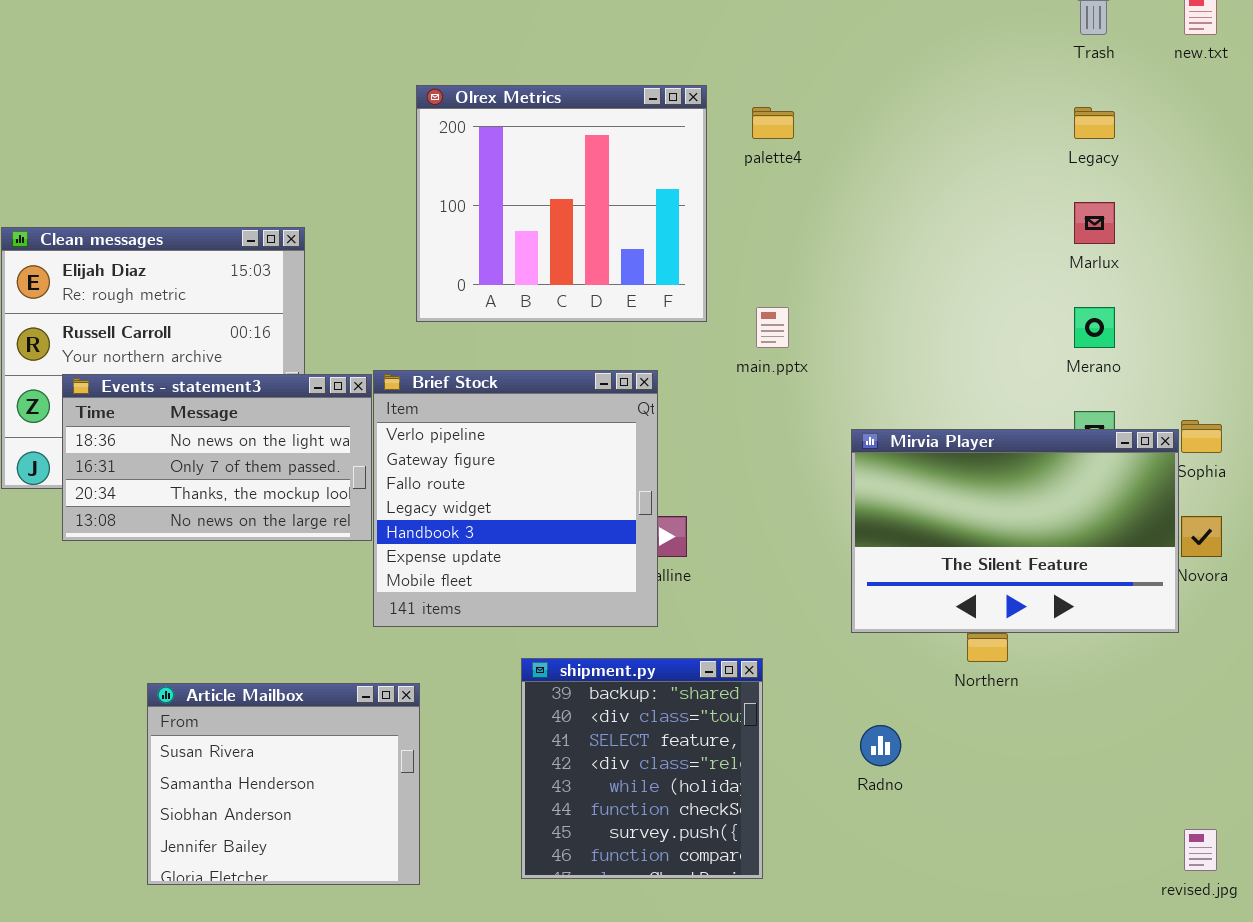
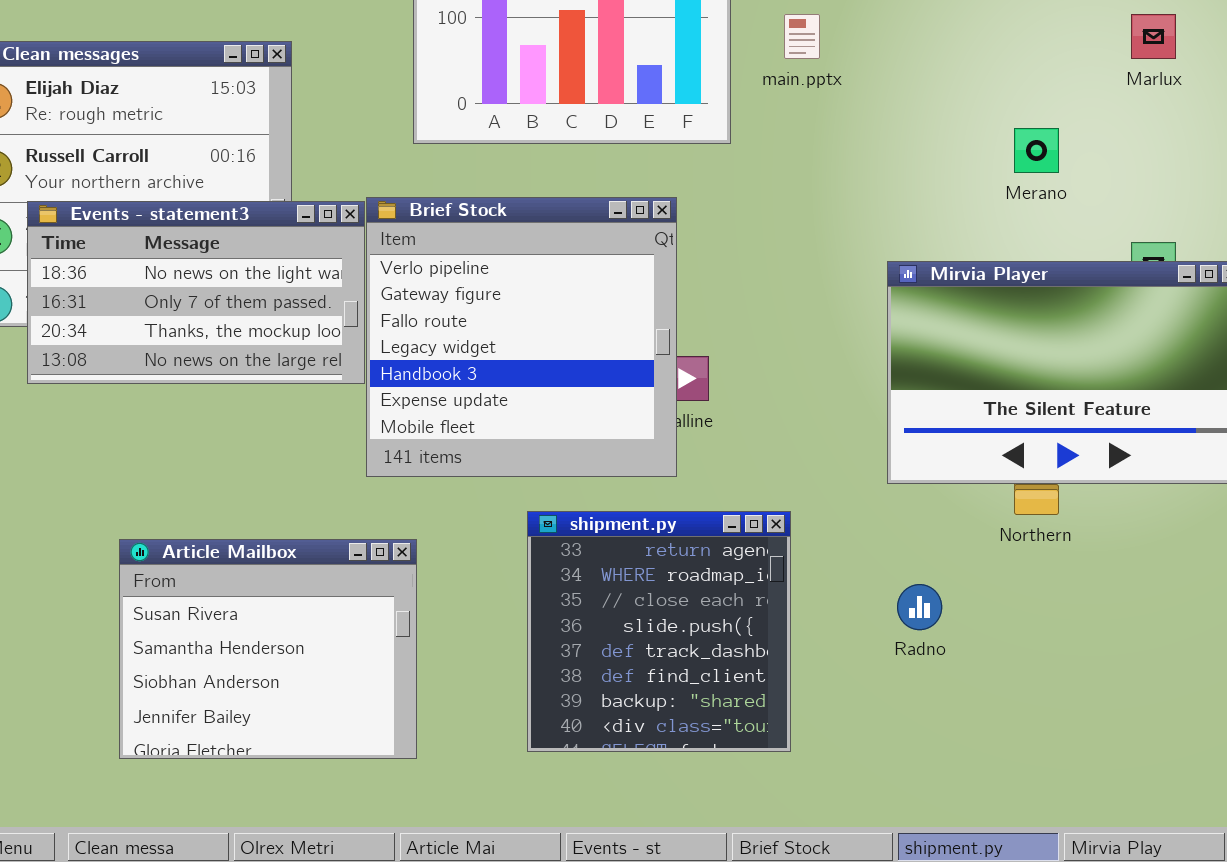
main.pptx: [756,307,789,348] -> [784,14,820,59], moved
Merano: [1074,307,1115,348] -> [1014,128,1059,173], moved
shipment.py: [521,658,763,879] -> [527,511,791,752], scrolled up 6 rows

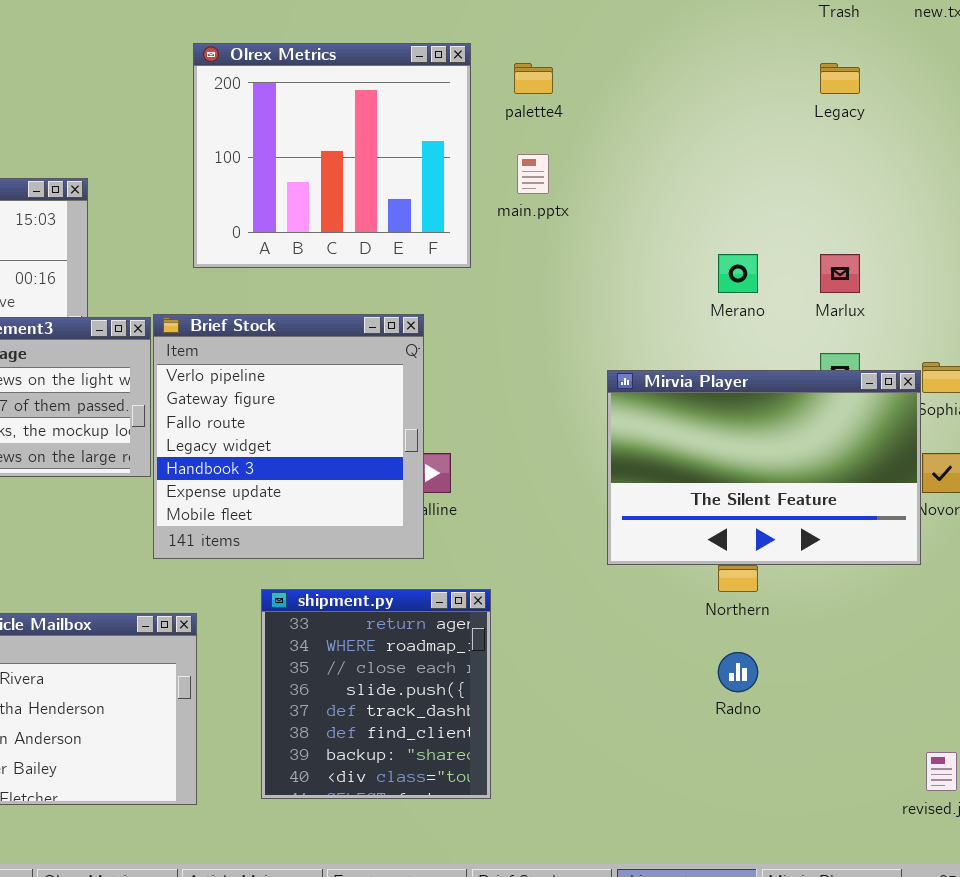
Marlux: [1131,14,1176,59] -> [820,254,860,293], moved
shipment.py: [527,511,791,752] -> [261,589,491,799], moved
Radno: [897,584,942,630] -> [718,652,758,692], moved

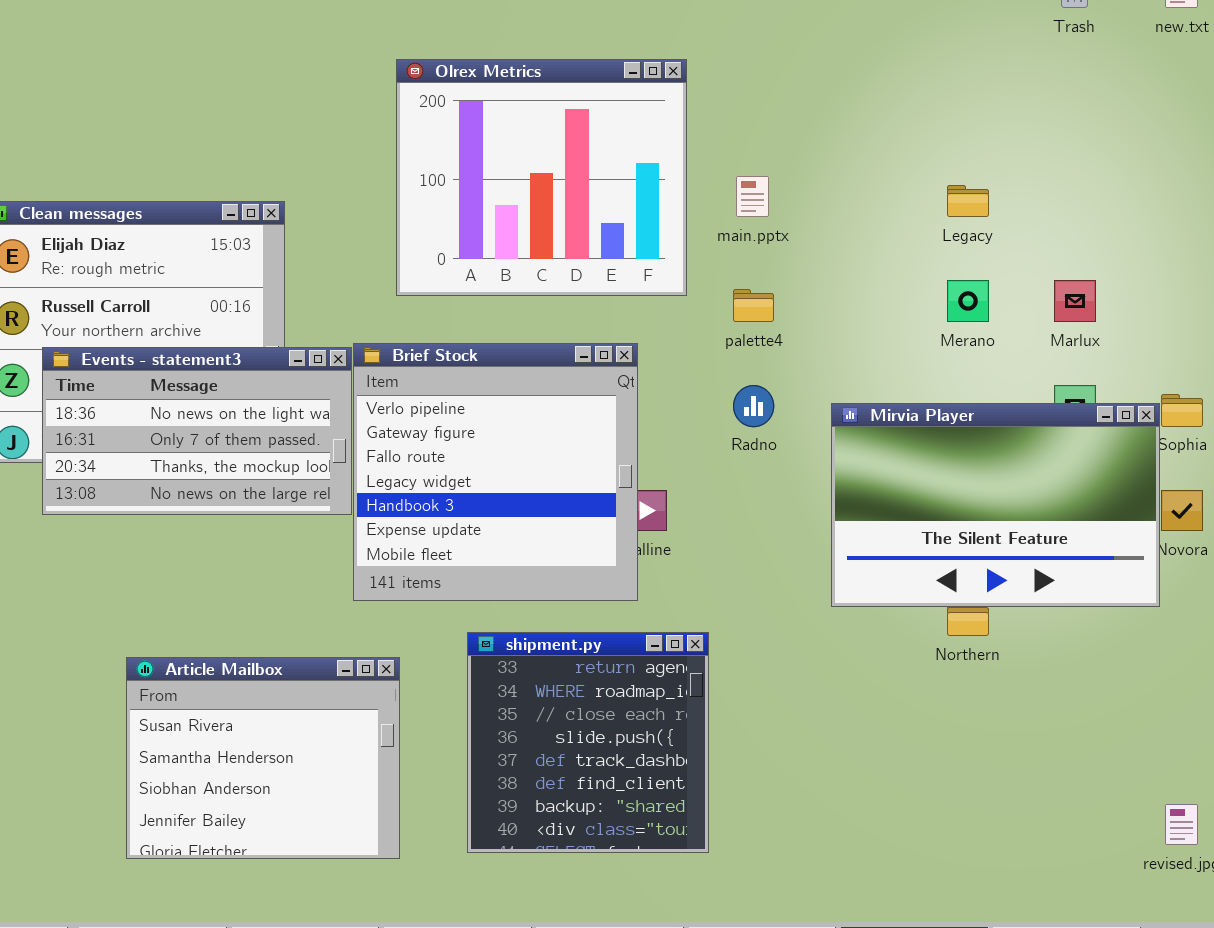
palette4: [514,63,553,94] -> [733,289,774,322], moved
Legacy: [820,63,860,94] -> [947,185,989,217], moved
Radno: [718,652,758,692] -> [733,385,774,427], moved

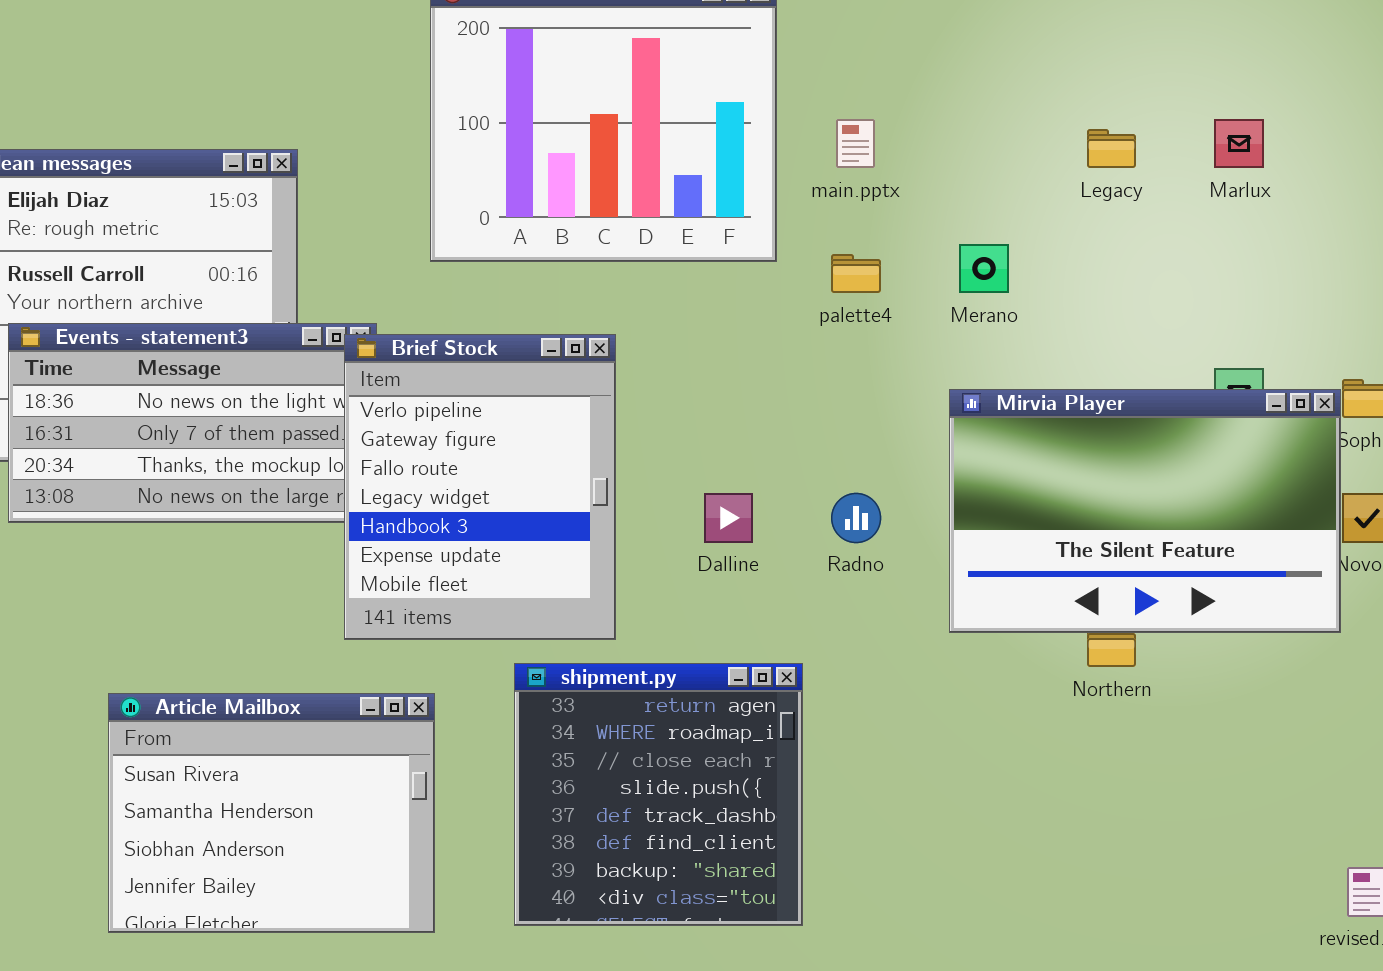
Merano: [947,280,989,322] -> [959,244,1009,293], moved
Marlux: [1054,280,1096,322] -> [1214,119,1264,168], moved
Brief Stock: [353,343,638,601] -> [344,334,616,640], moved, resized
Radno: [733,385,774,427] -> [831,493,881,543], moved

